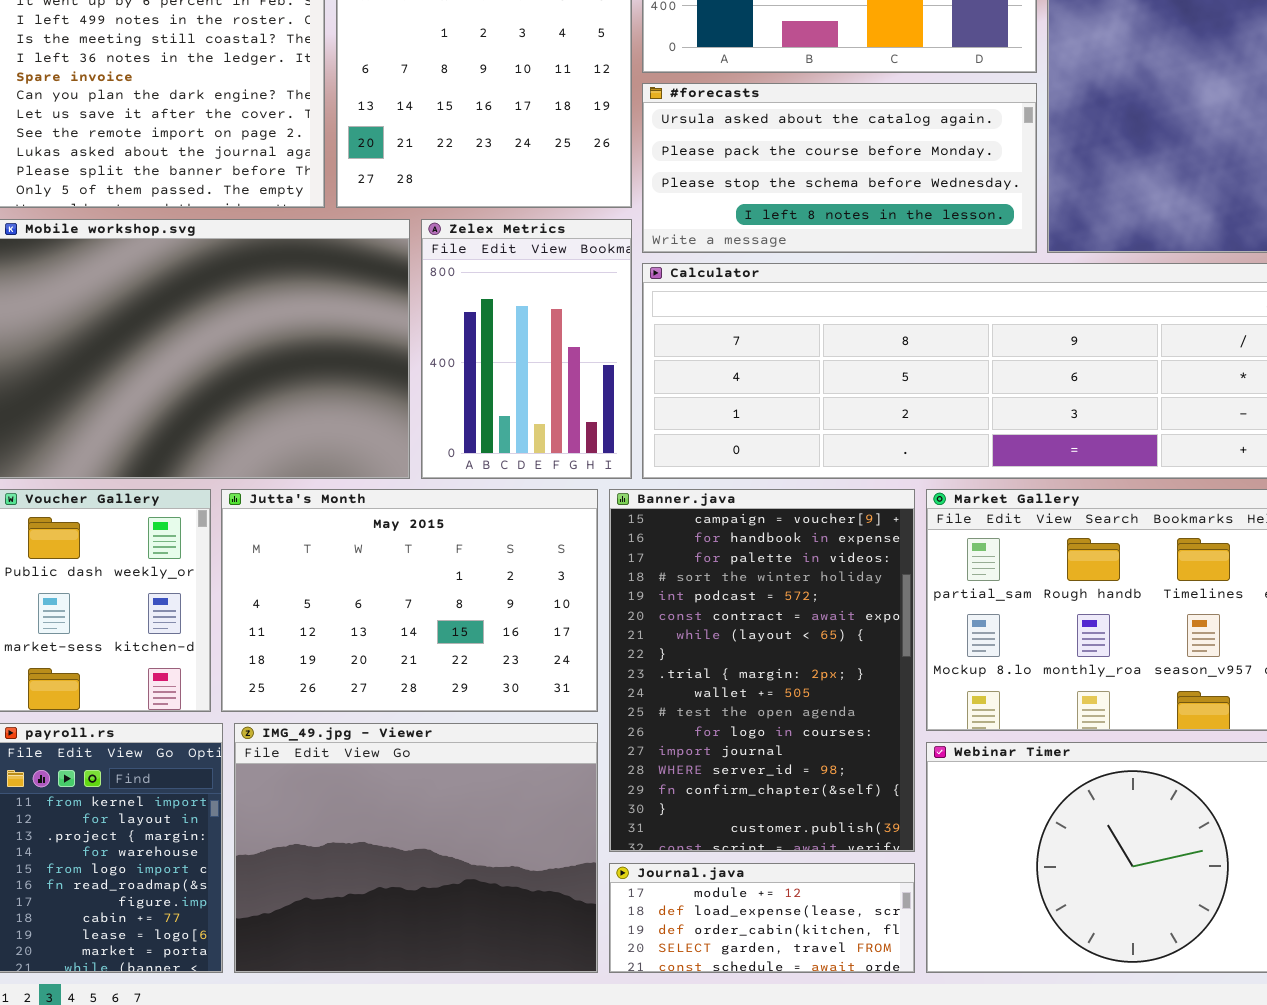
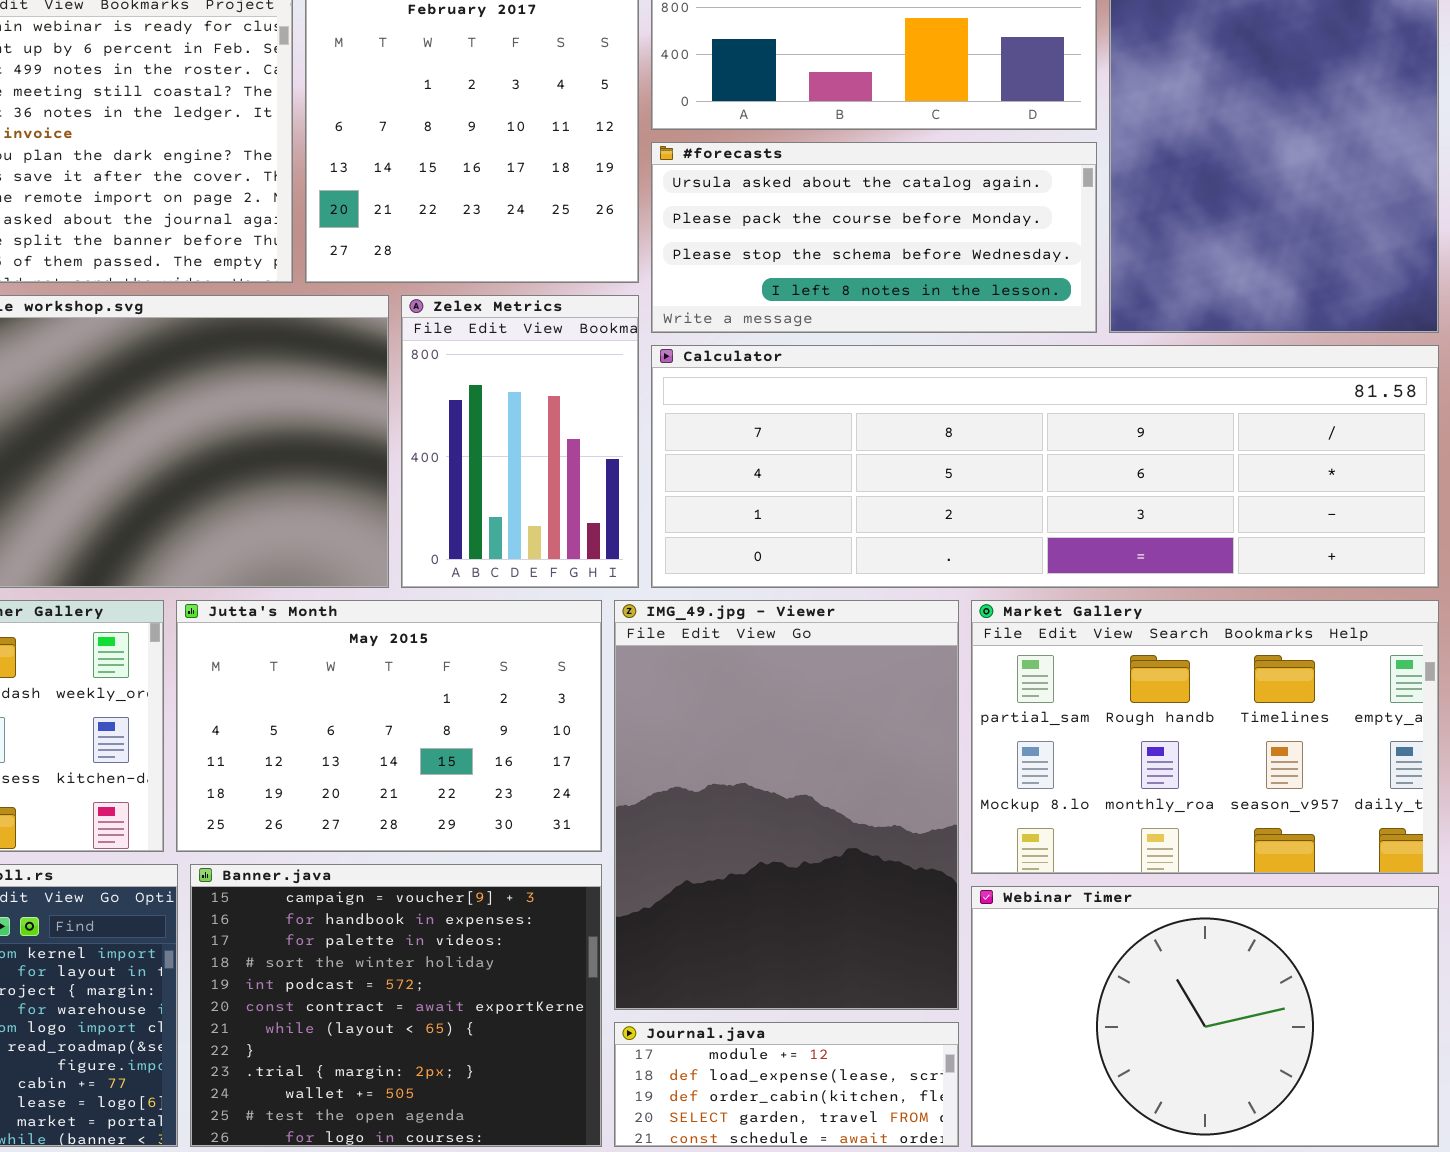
Banner.java: [609,489,915,852] -> [190,864,602,1147], moved, resized
IMG_49.jpg - Viewer: [234,723,598,973] -> [614,600,959,1010], moved, resized

